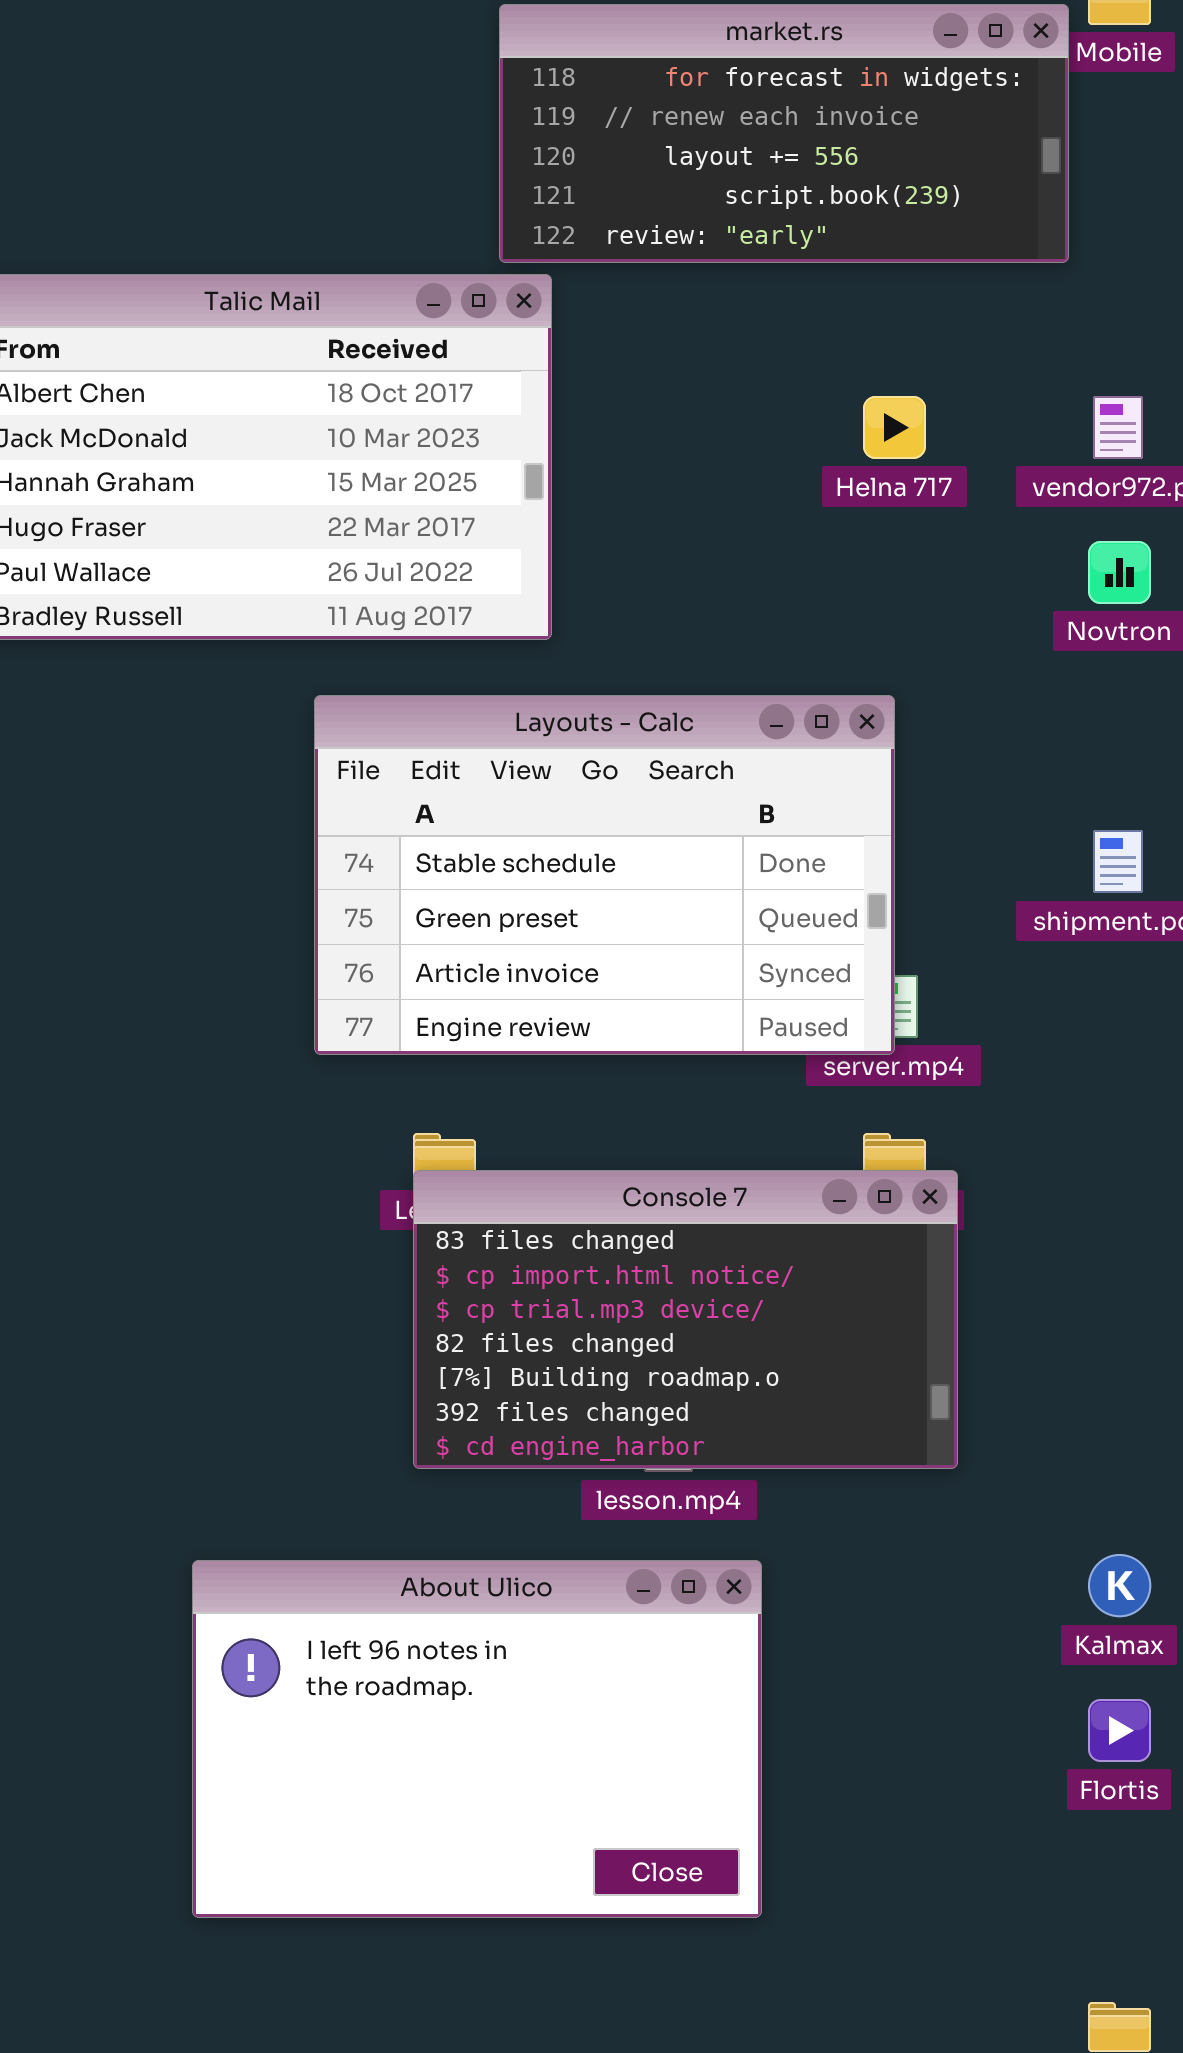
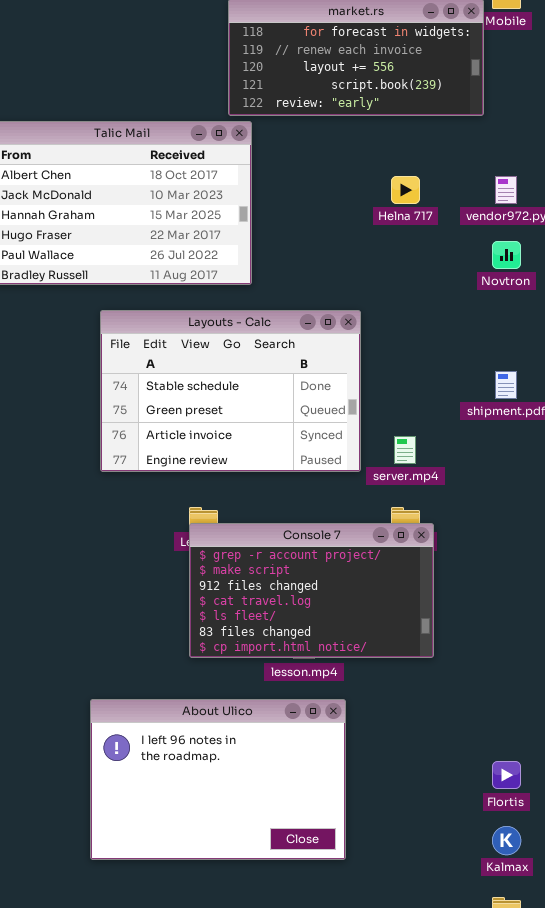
Layouts - Calc: [314,695,895,1055] -> [100,310,361,472], moved
Console 7: [413,1170,958,1469] -> [189,523,434,658], scrolled up 5 rows
Kalmax: [1088,1554,1151,1617] -> [492,826,521,855], moved

